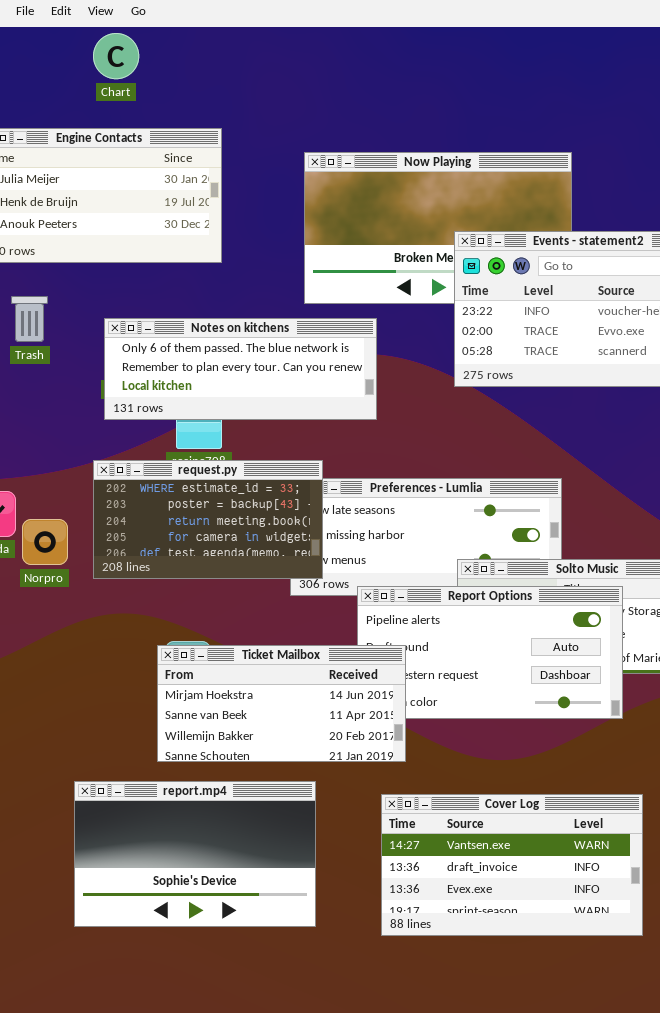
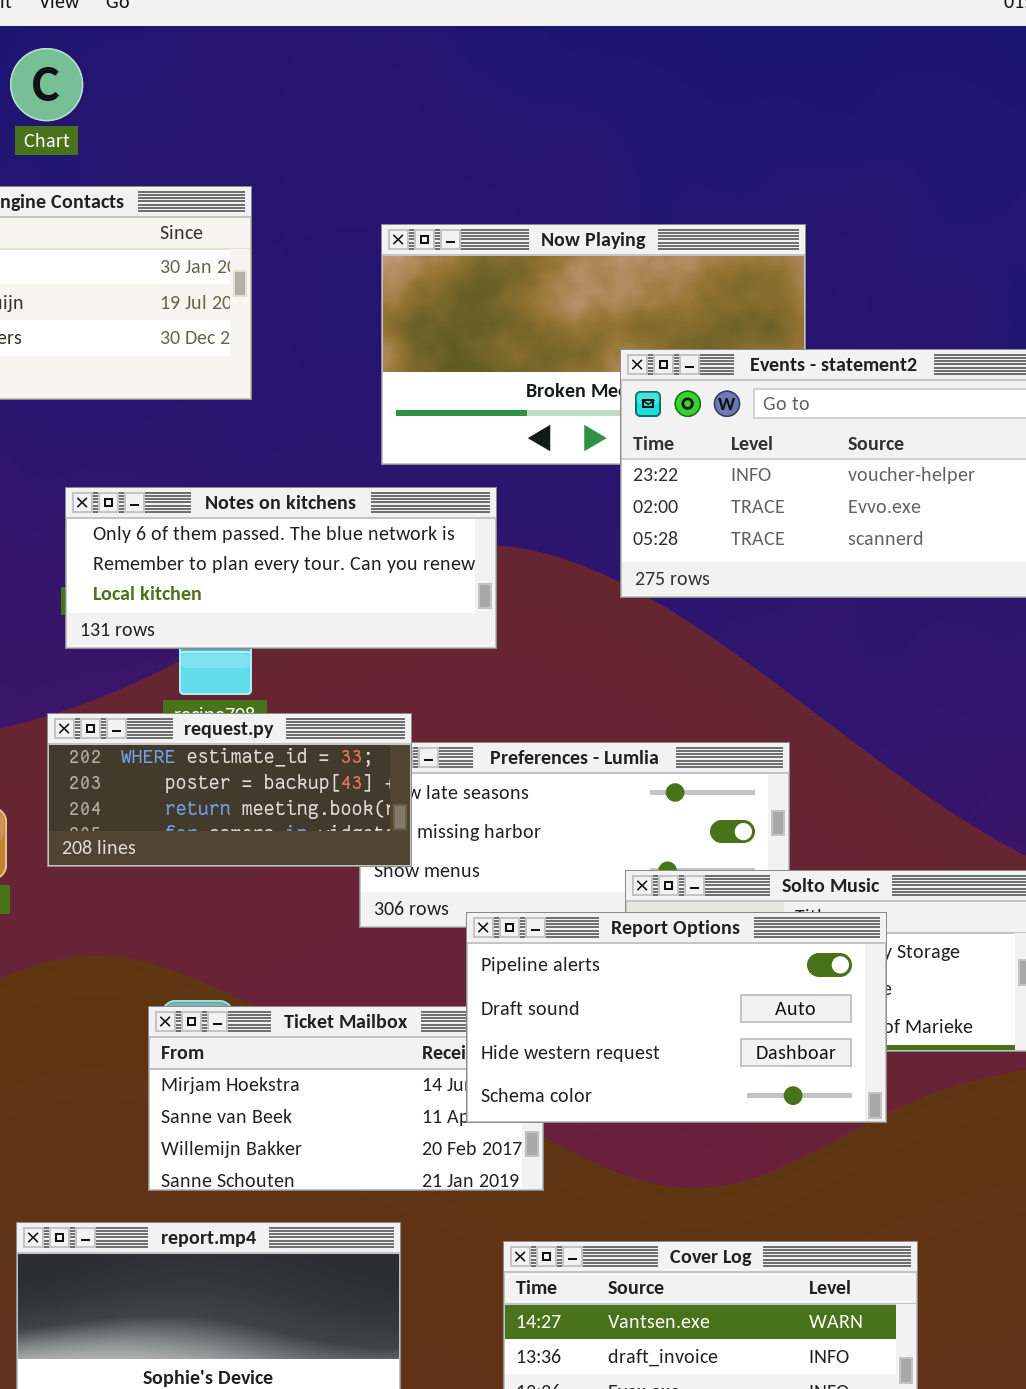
Chart: [93,33,139,79] -> [10,48,83,121], moved
request.py: [93,460,323,579] -> [47,713,412,867], resized
Report Options: [357,586,623,719] -> [466,912,887,1123], raised

